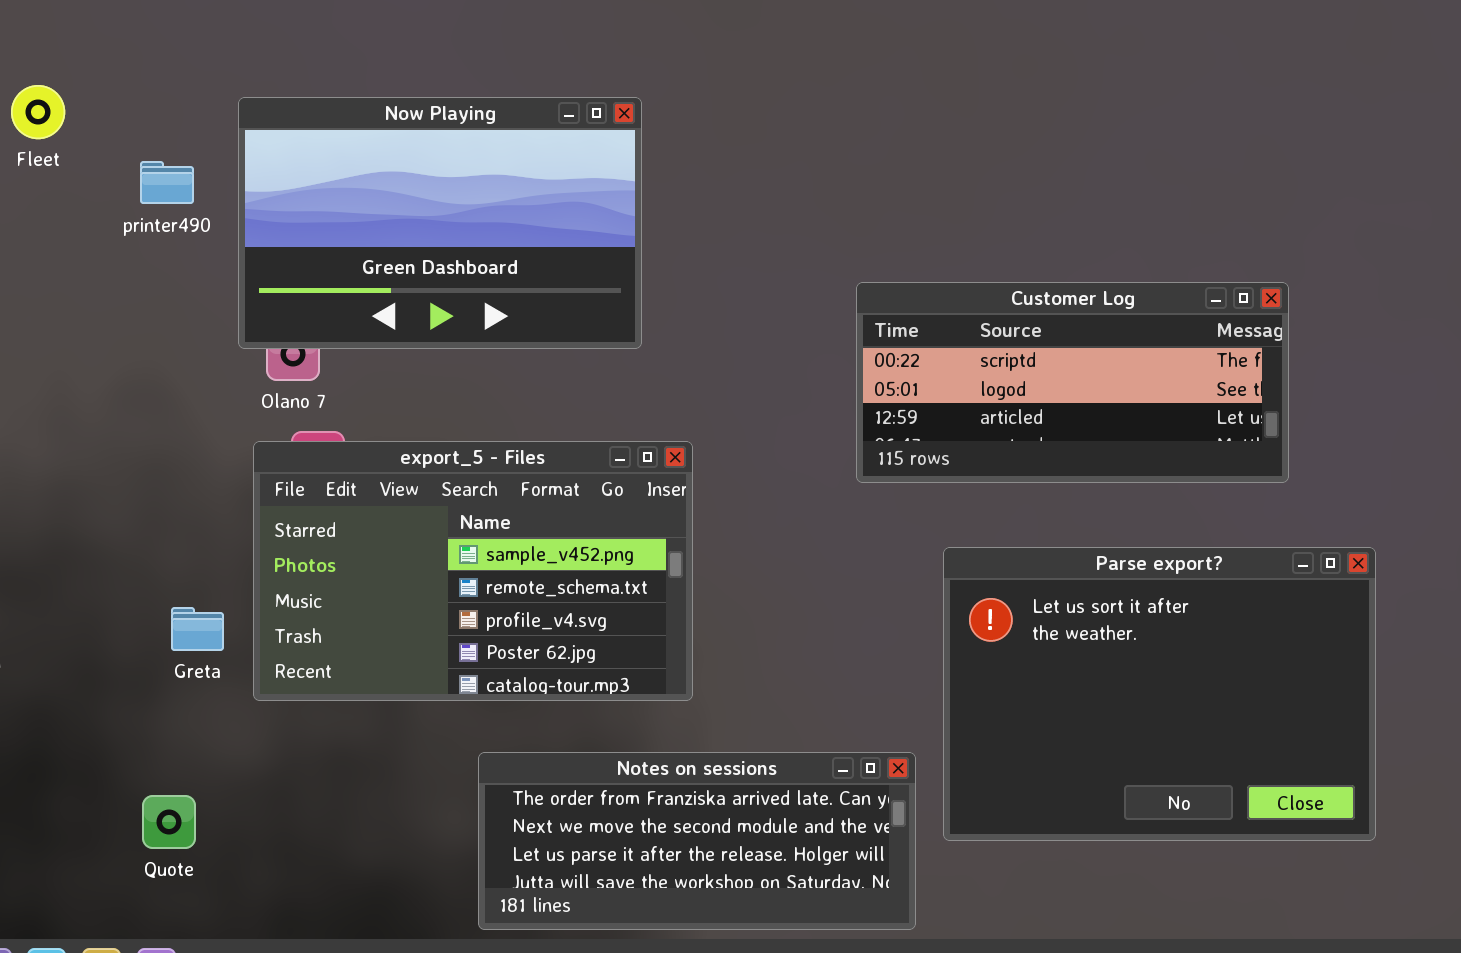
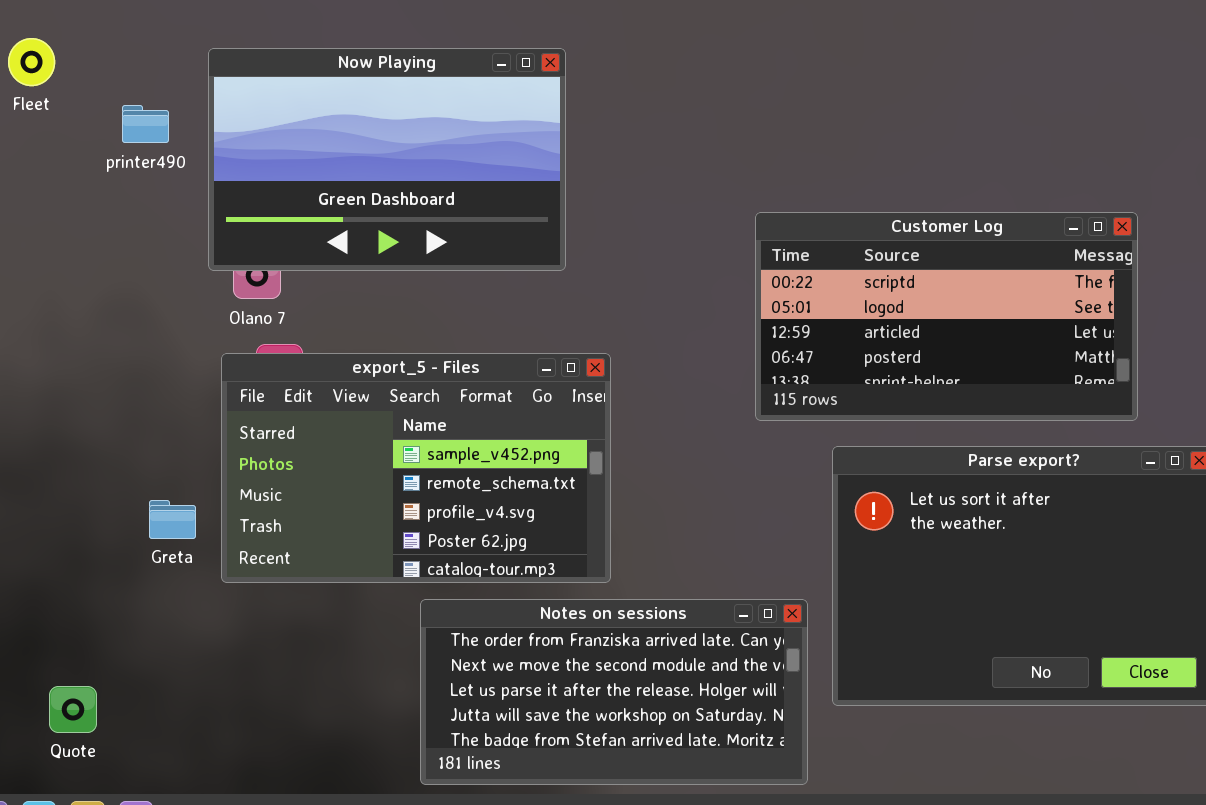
Customer Log: [856,282,1289,483] -> [755,212,1138,421], resized
Notes on sessions: [478,752,916,930] -> [420,599,808,785], resized
Quote: [142,795,196,849] -> [49,686,97,733], moved

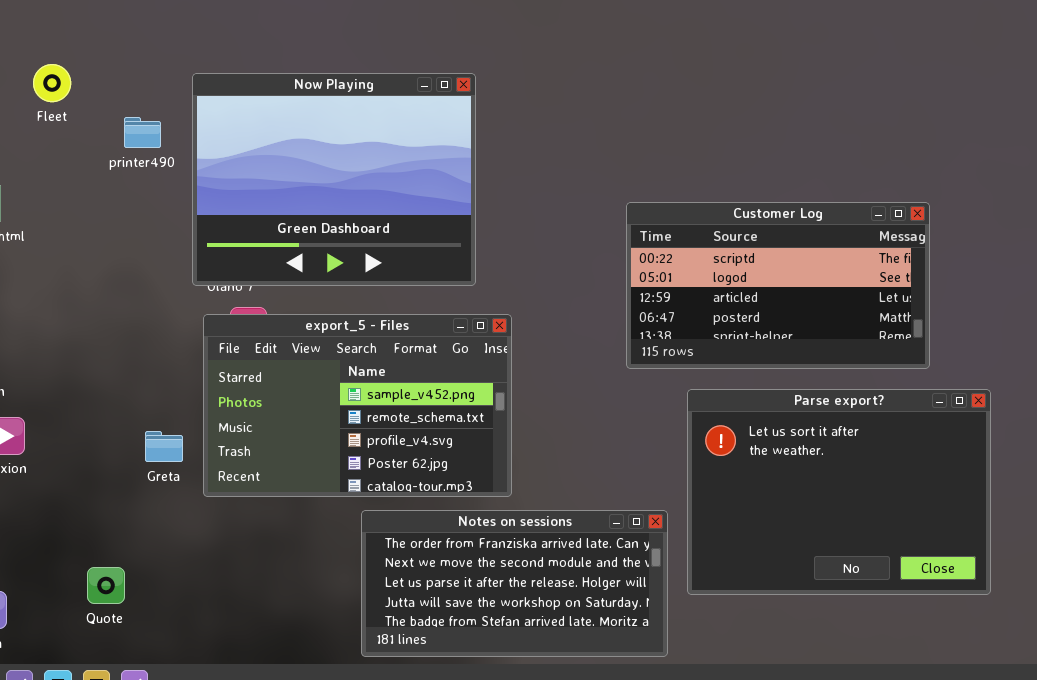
Now Playing: [208,48,566,271] -> [192,73,476,286], resized
Quote: [49,686,97,733] -> [87,567,125,604], moved

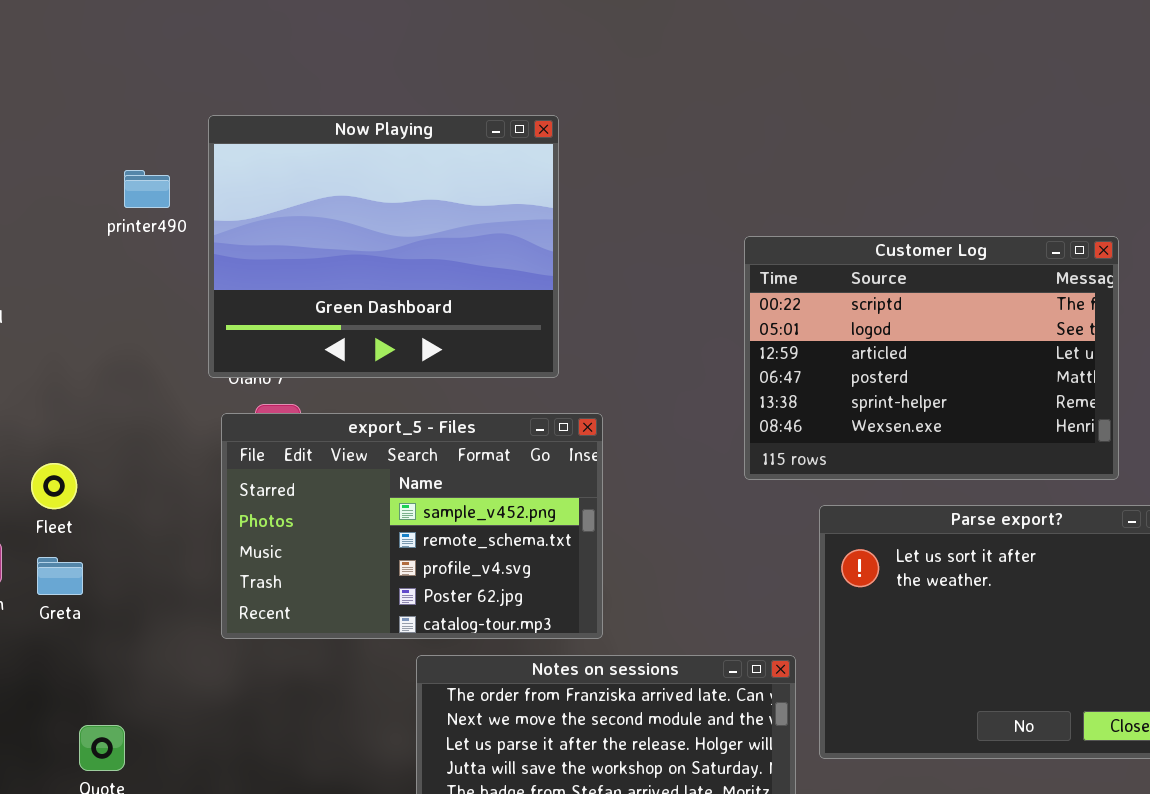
Fleet: [33,64,71,102] -> [31,463,77,509], moved
Customer Log: [626,202,930,369] -> [744,236,1119,480], resized
Greta: [145,431,183,462] -> [37,557,83,595], moved

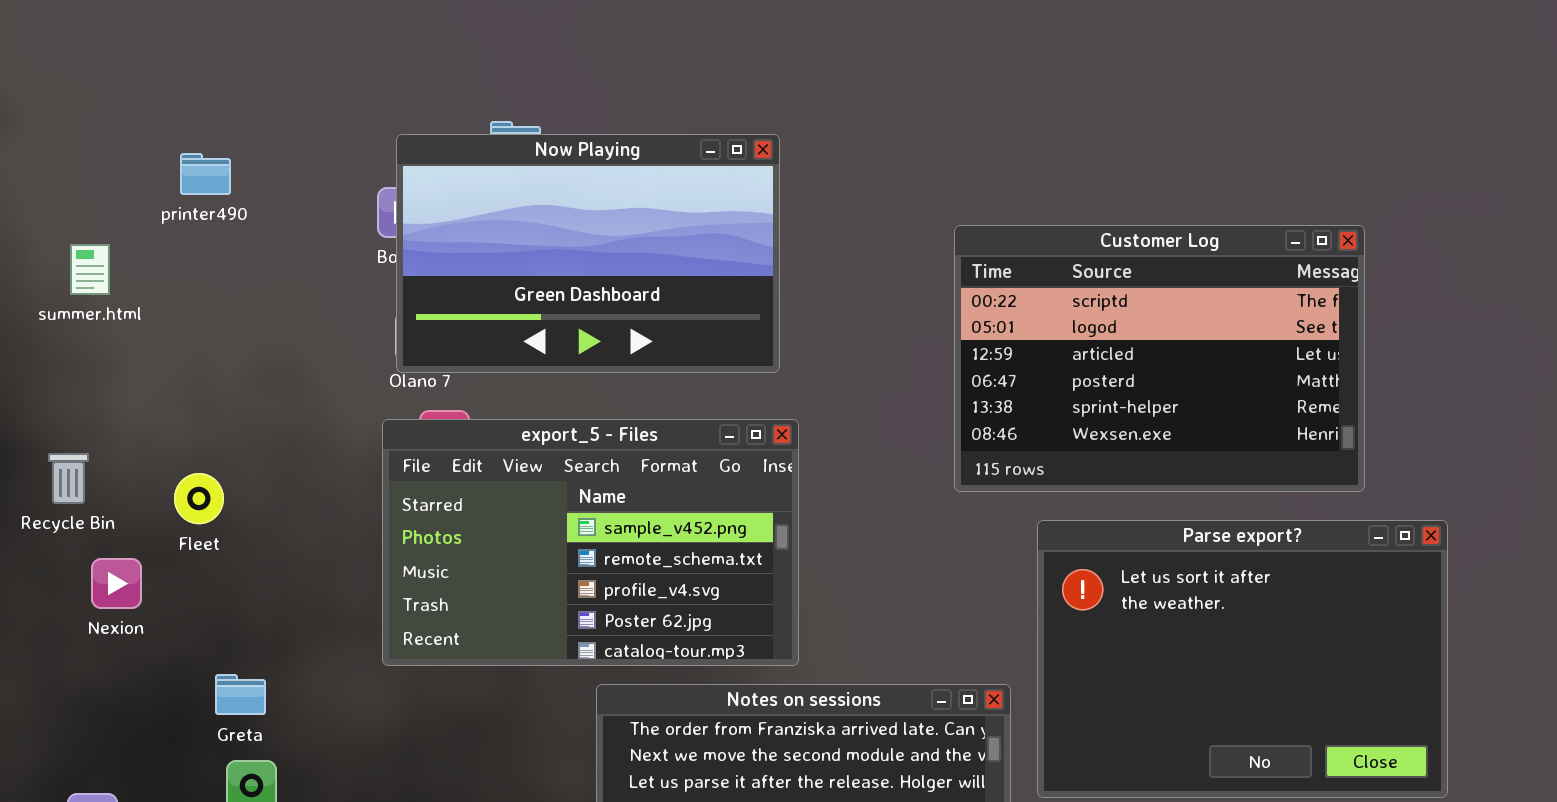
Now Playing: [208,115,559,378] -> [396,134,780,373], moved, resized
printer490: [124,170,170,208] -> [180,153,231,195], moved
Greta: [37,557,83,595] -> [215,674,266,715], moved

